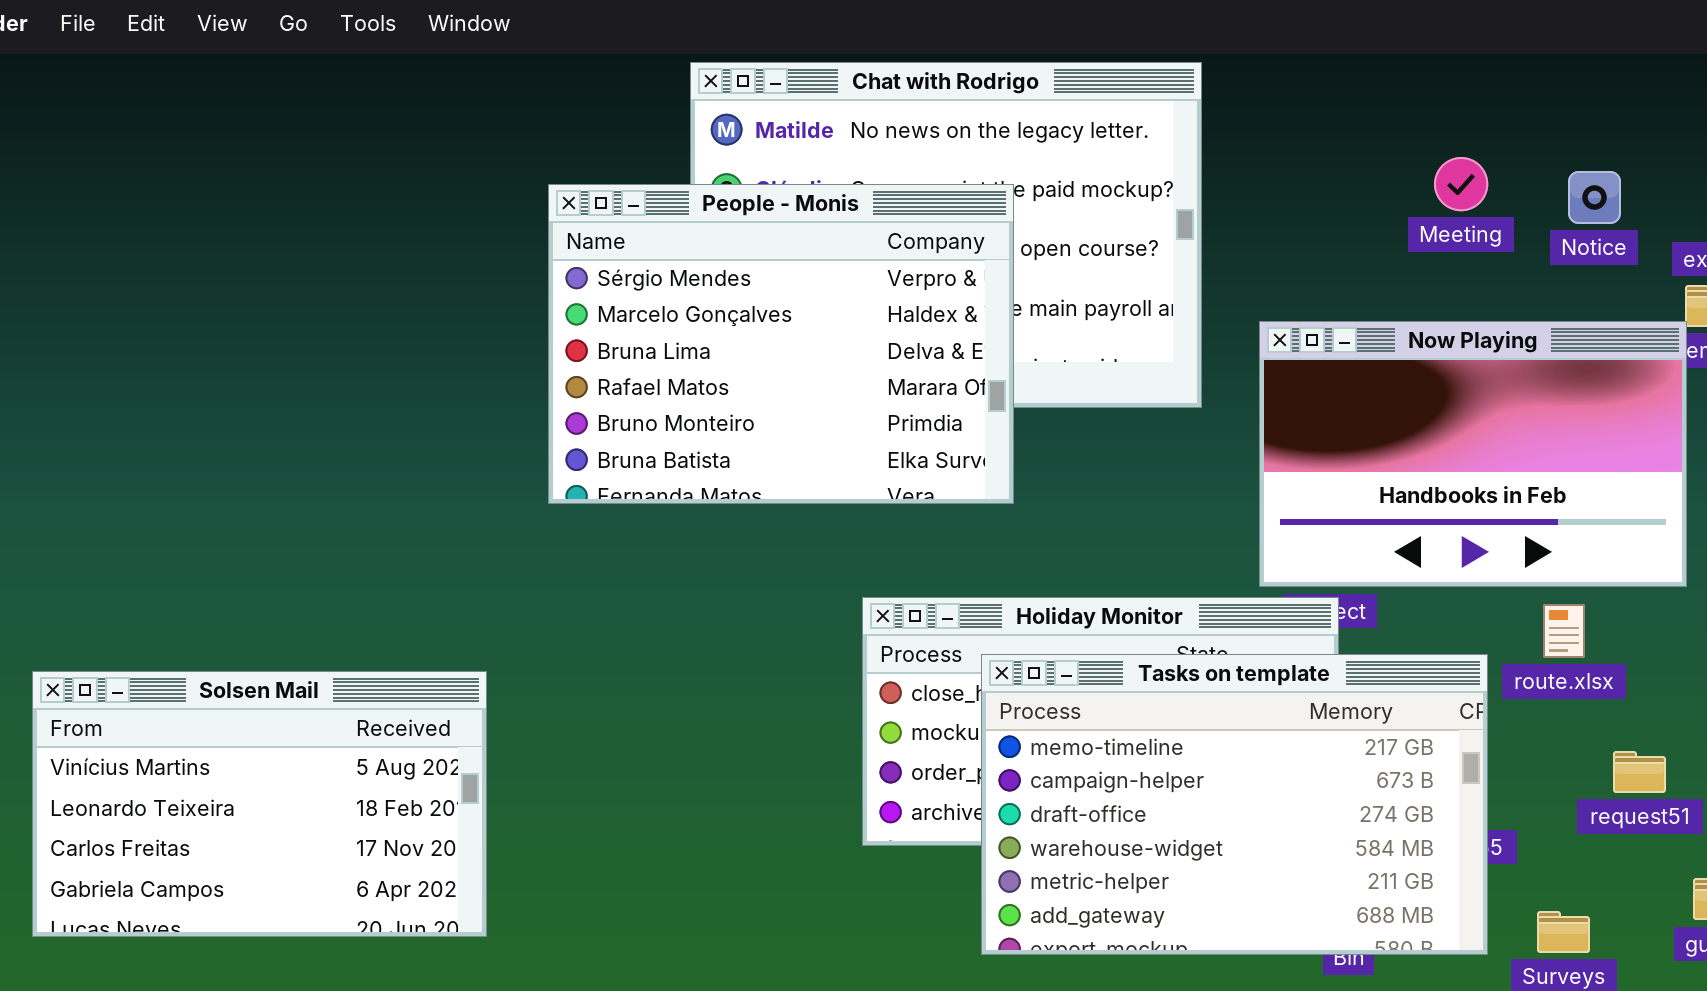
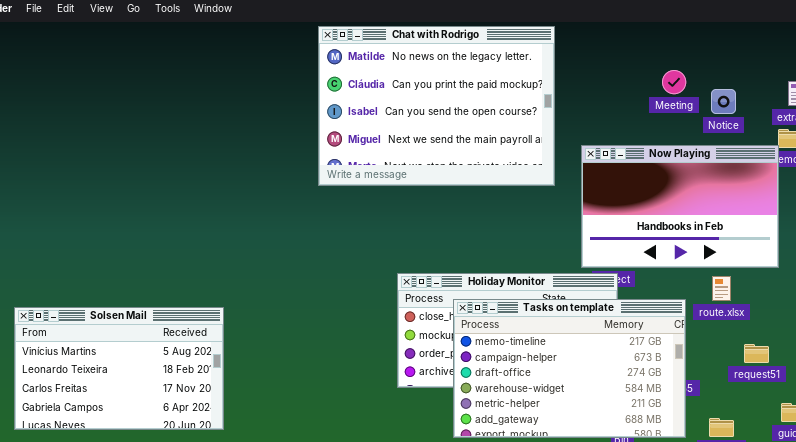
Notice: [1568,171,1621,224] -> [711,89,736,114], moved
People - Monis: [548,184,1014,504] -> none, closed

